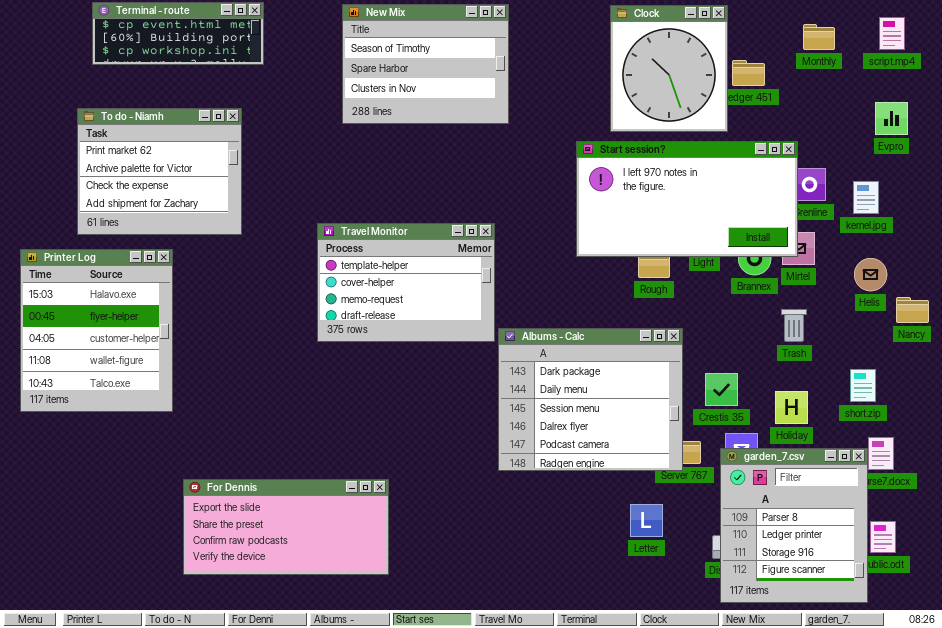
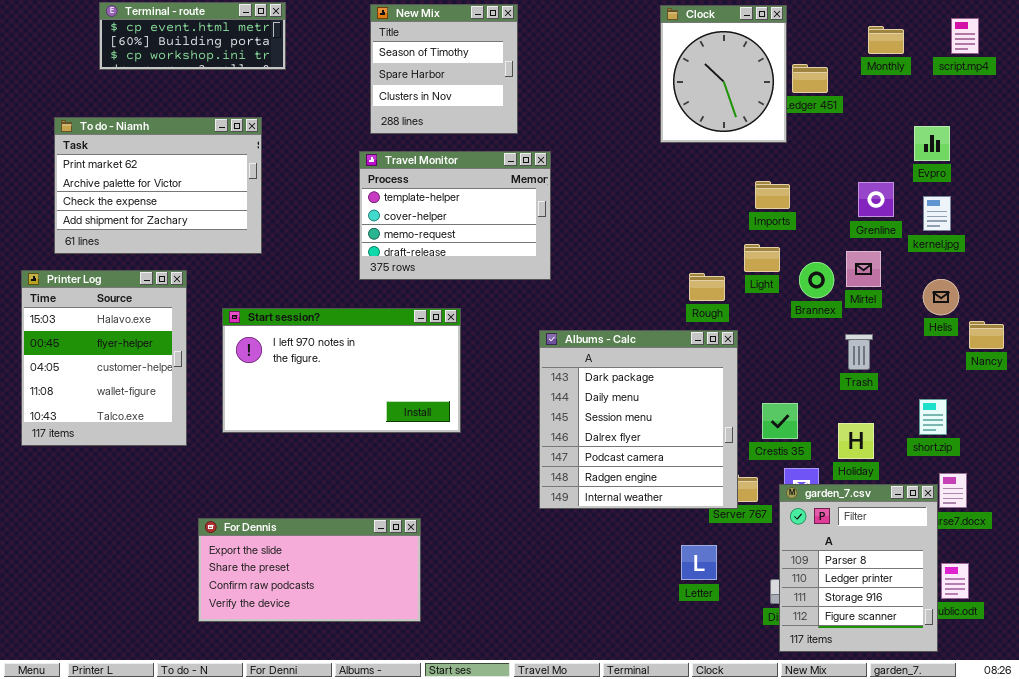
New Mix: [342,4,509,124] -> [370,4,518,134], resized
Evpro: [875,102,908,135] -> [914,126,950,161], moved
To do - Niamh: [77,108,242,235] -> [54,117,262,254], resized
Start session?: [576,141,798,257] -> [222,308,461,433], moved
Travel Monitor: [317,223,495,342] -> [359,151,551,280], moved
Albums - Calc: [498,328,683,471] -> [539,330,738,509], resized

